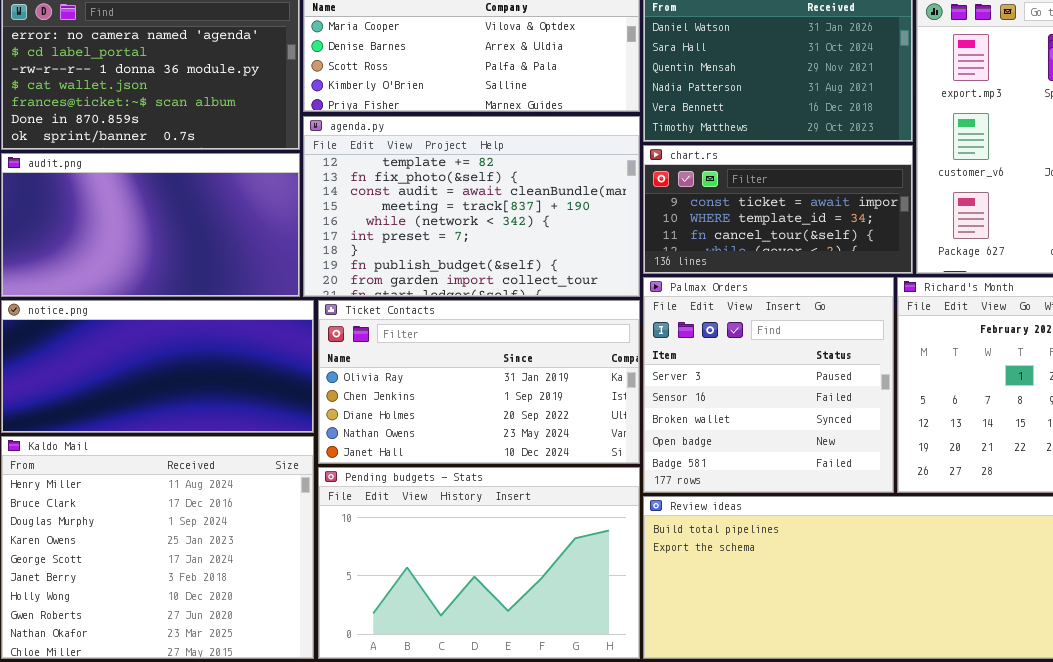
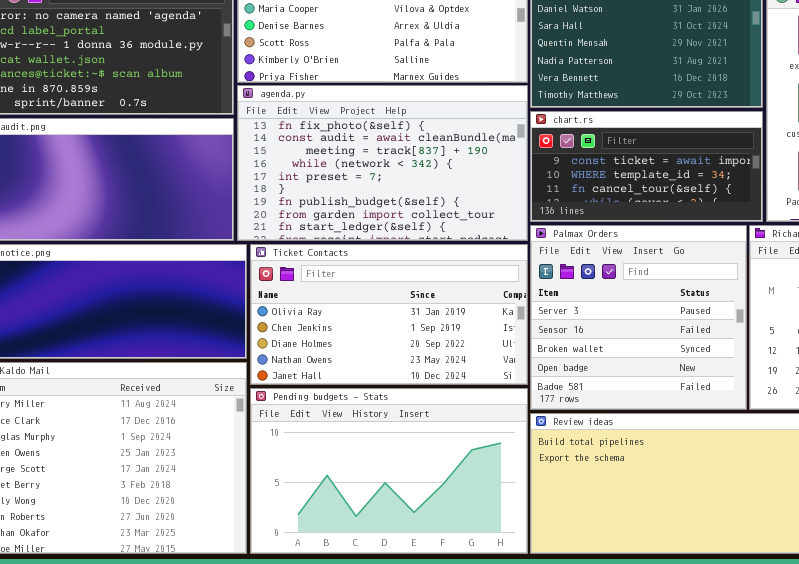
agenda.py: [303,116,640,297] -> [237,85,528,241], scrolled down 1 row

